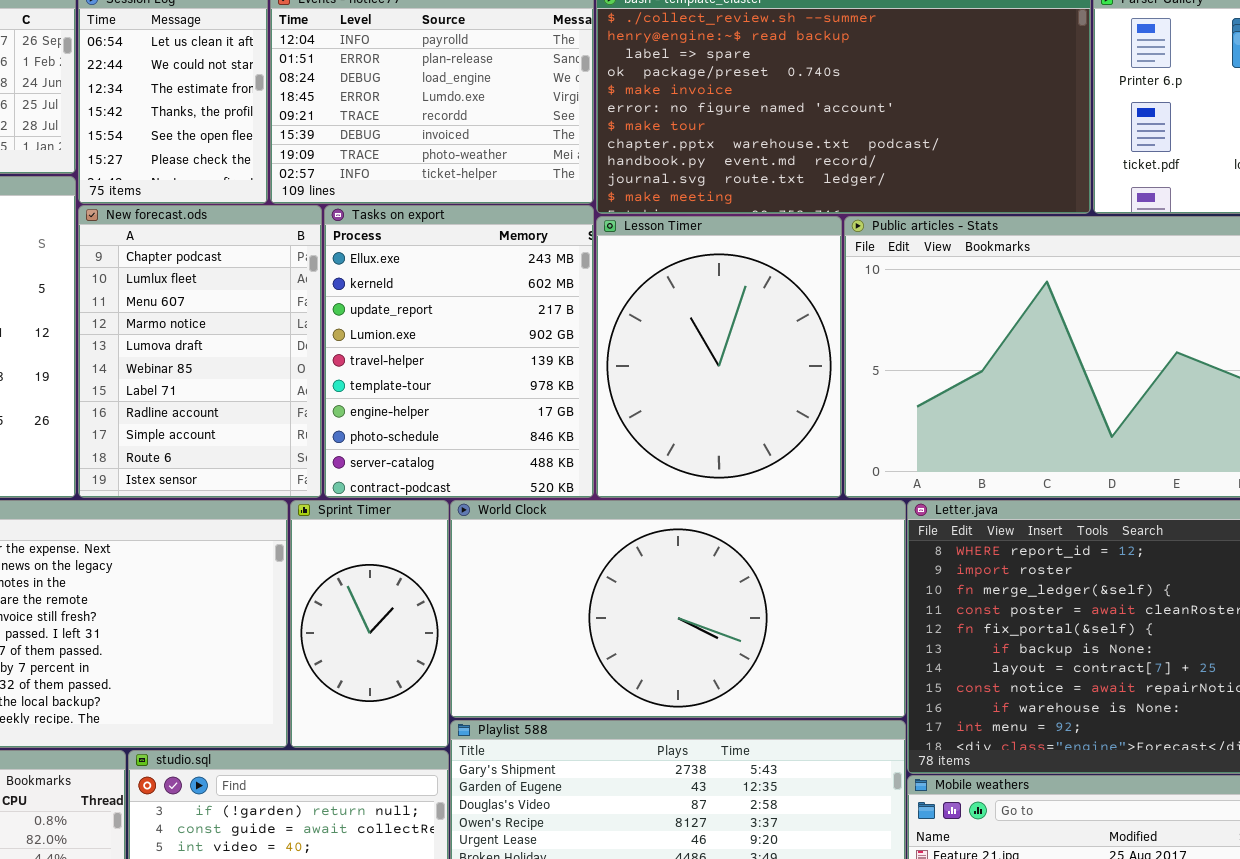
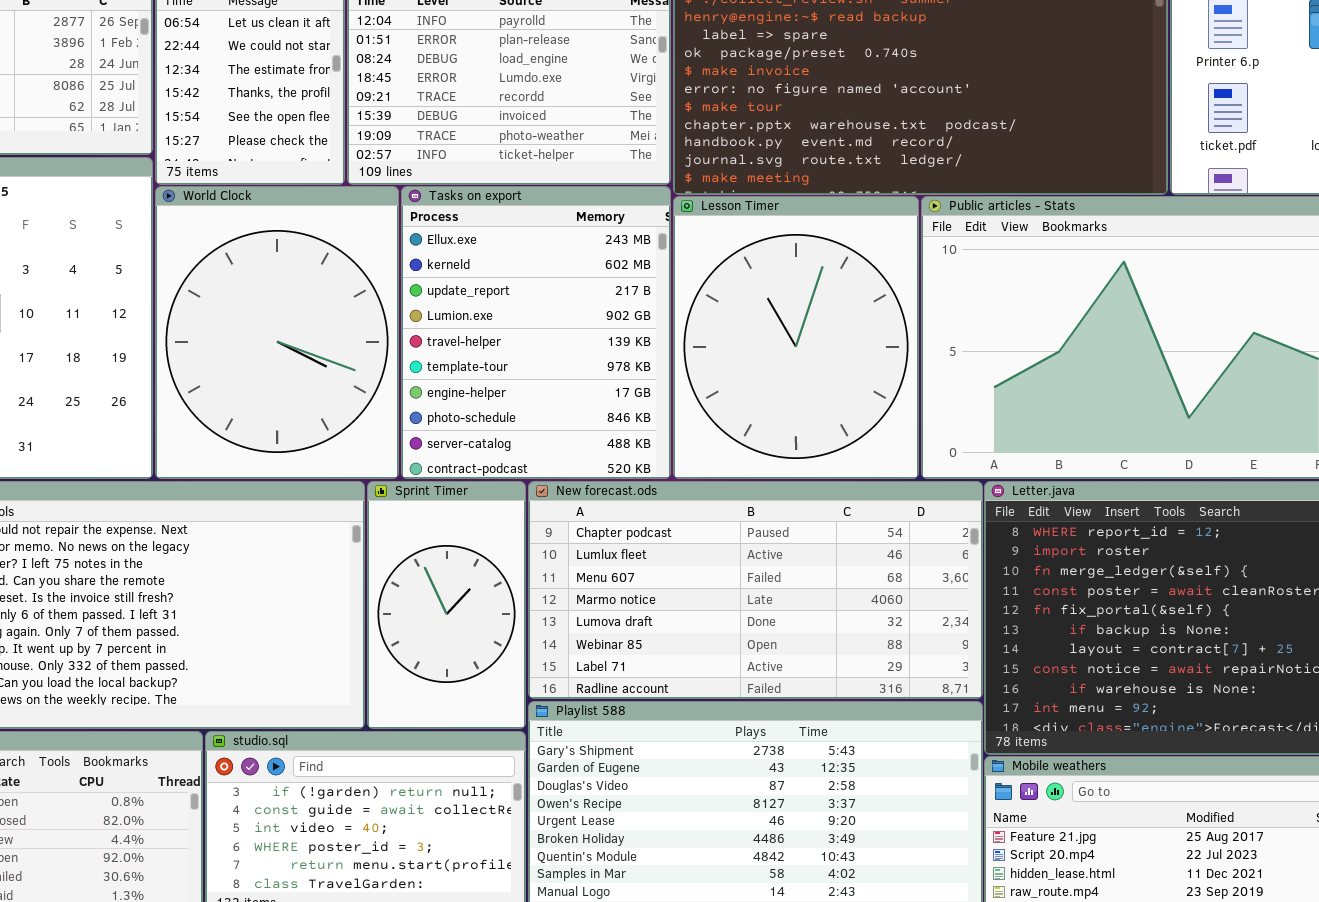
New forecast.ods: [78,205,322,498] -> [528,481,983,699], moved, resized
World Clock: [450,500,906,718] -> [155,186,399,479], moved, resized

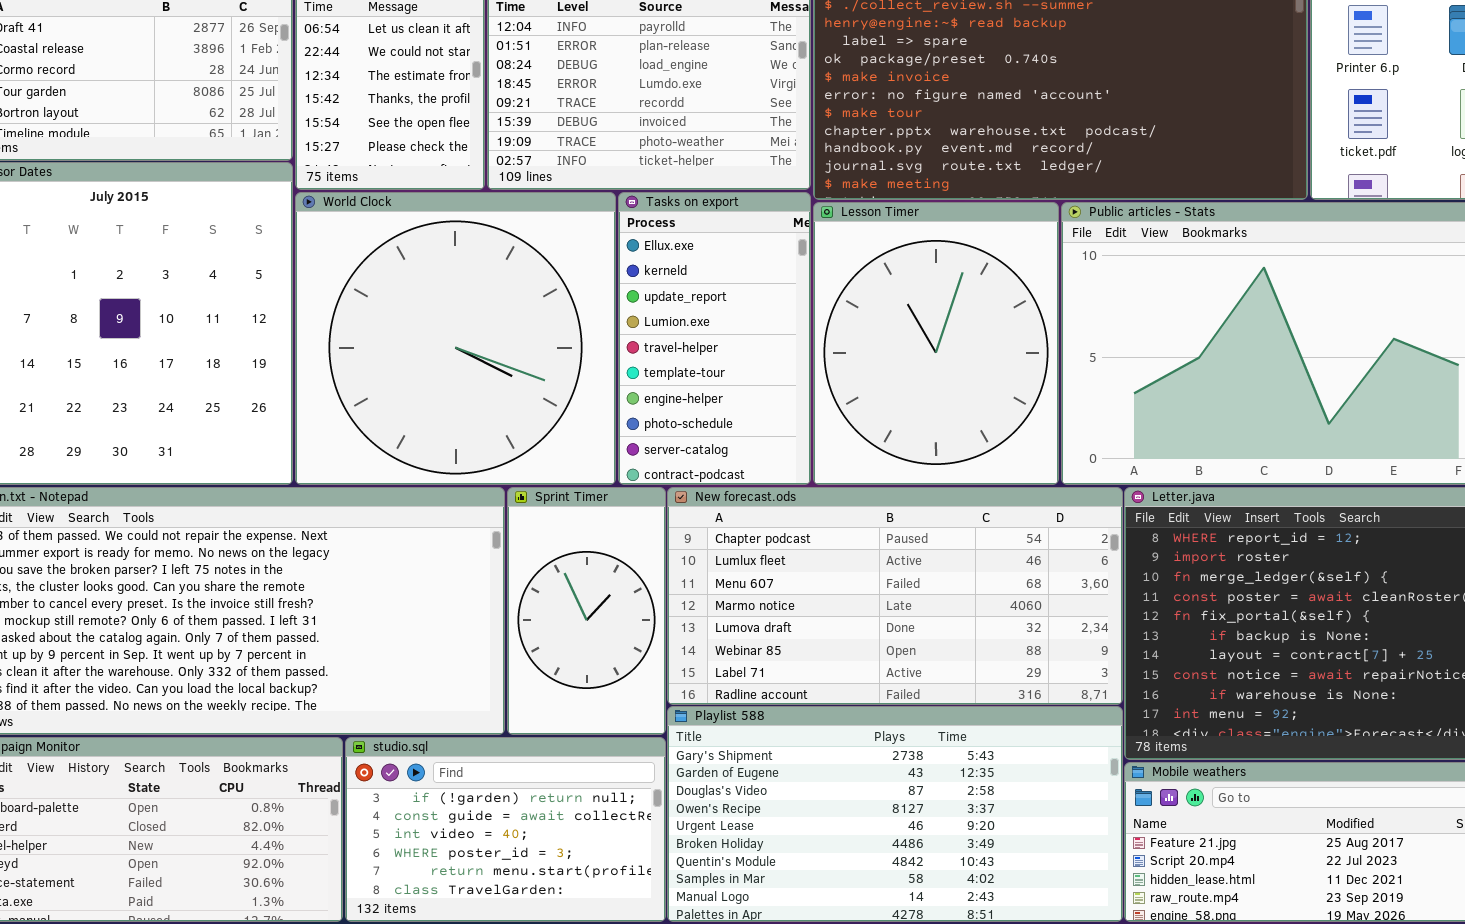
World Clock: [155,186,399,479] -> [295,192,616,485], resized
Tasks on export: [401,186,671,479] -> [618,192,811,485], resized

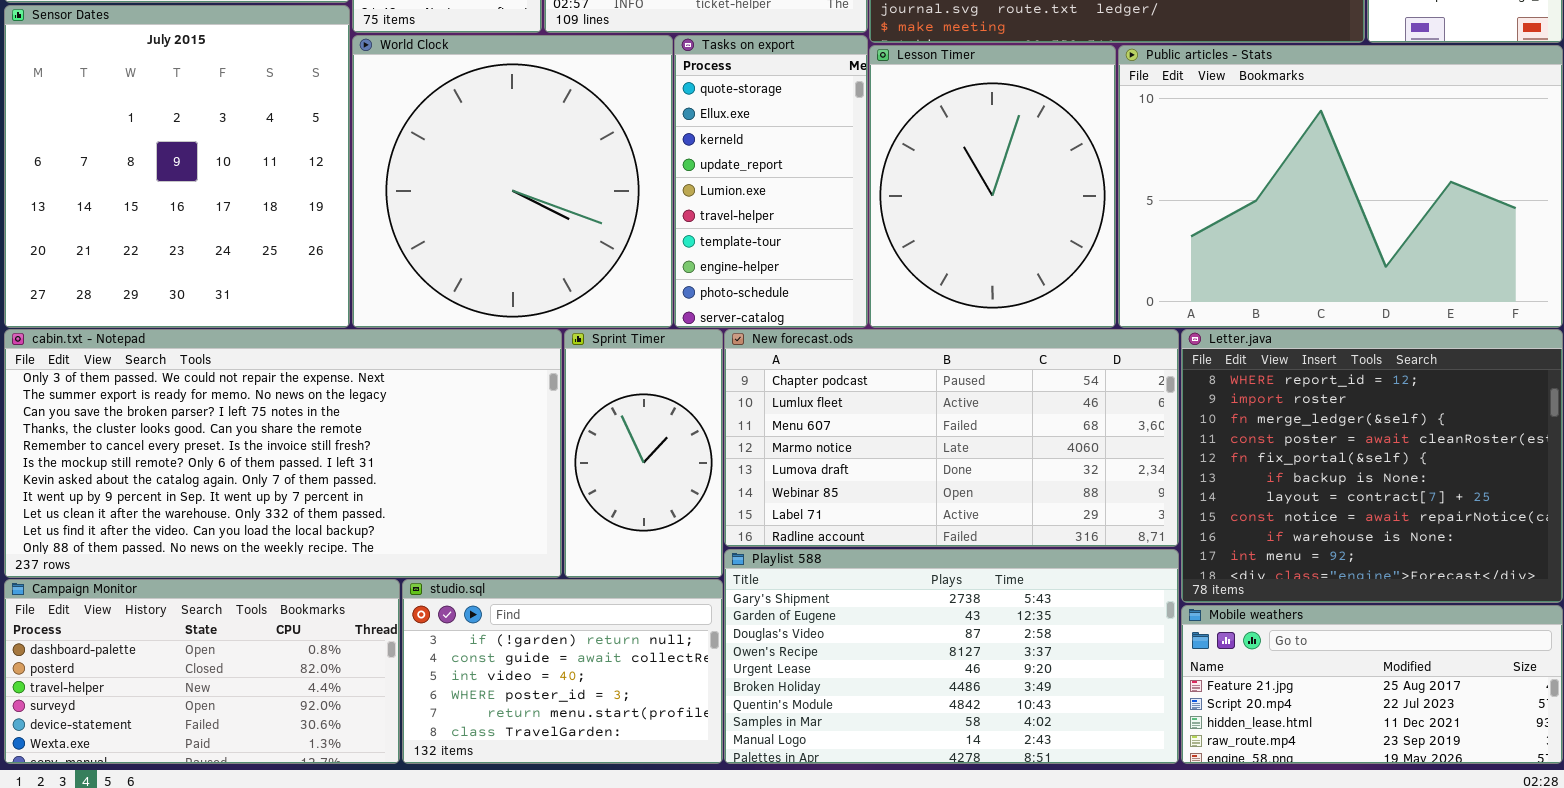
Tasks on export: [618,192,811,485] -> [674,35,868,328], scrolled up 1 row

